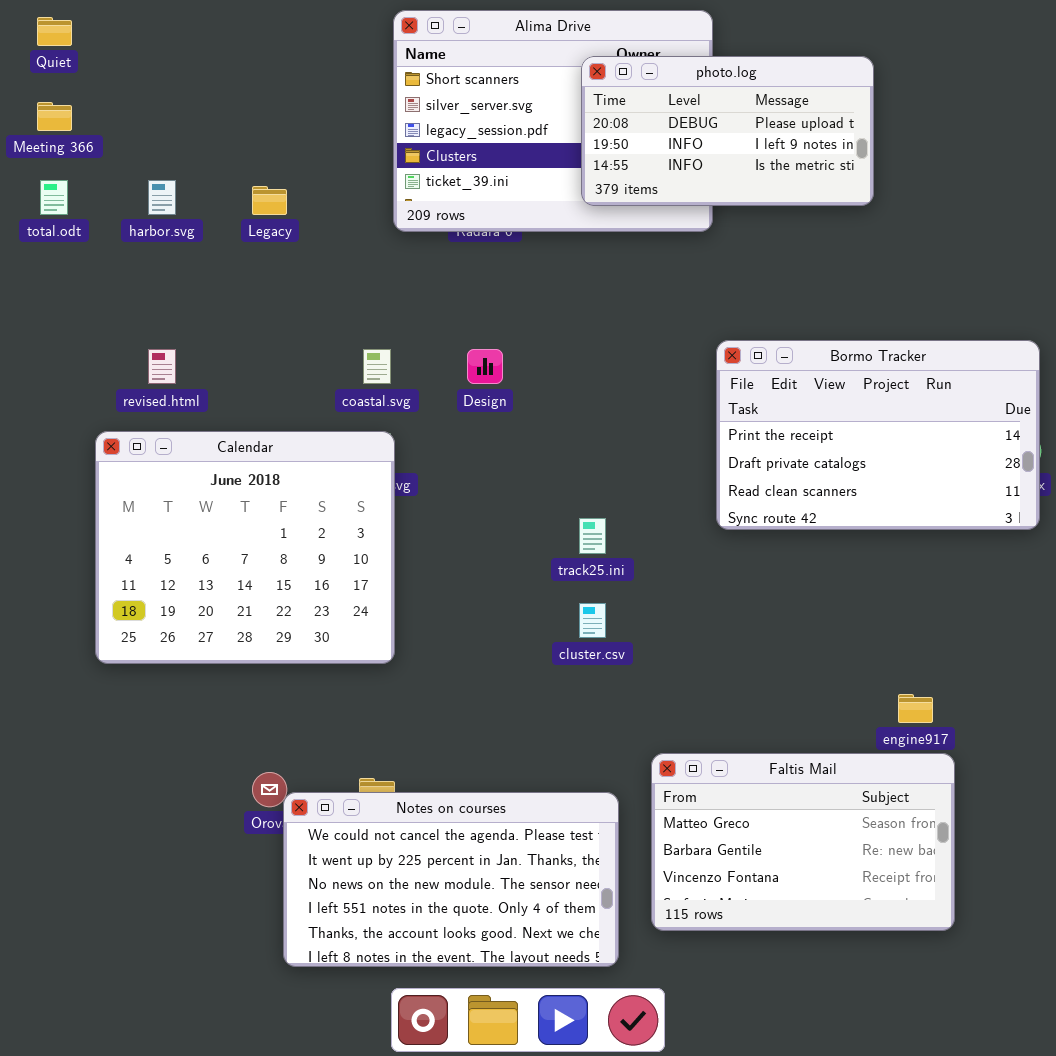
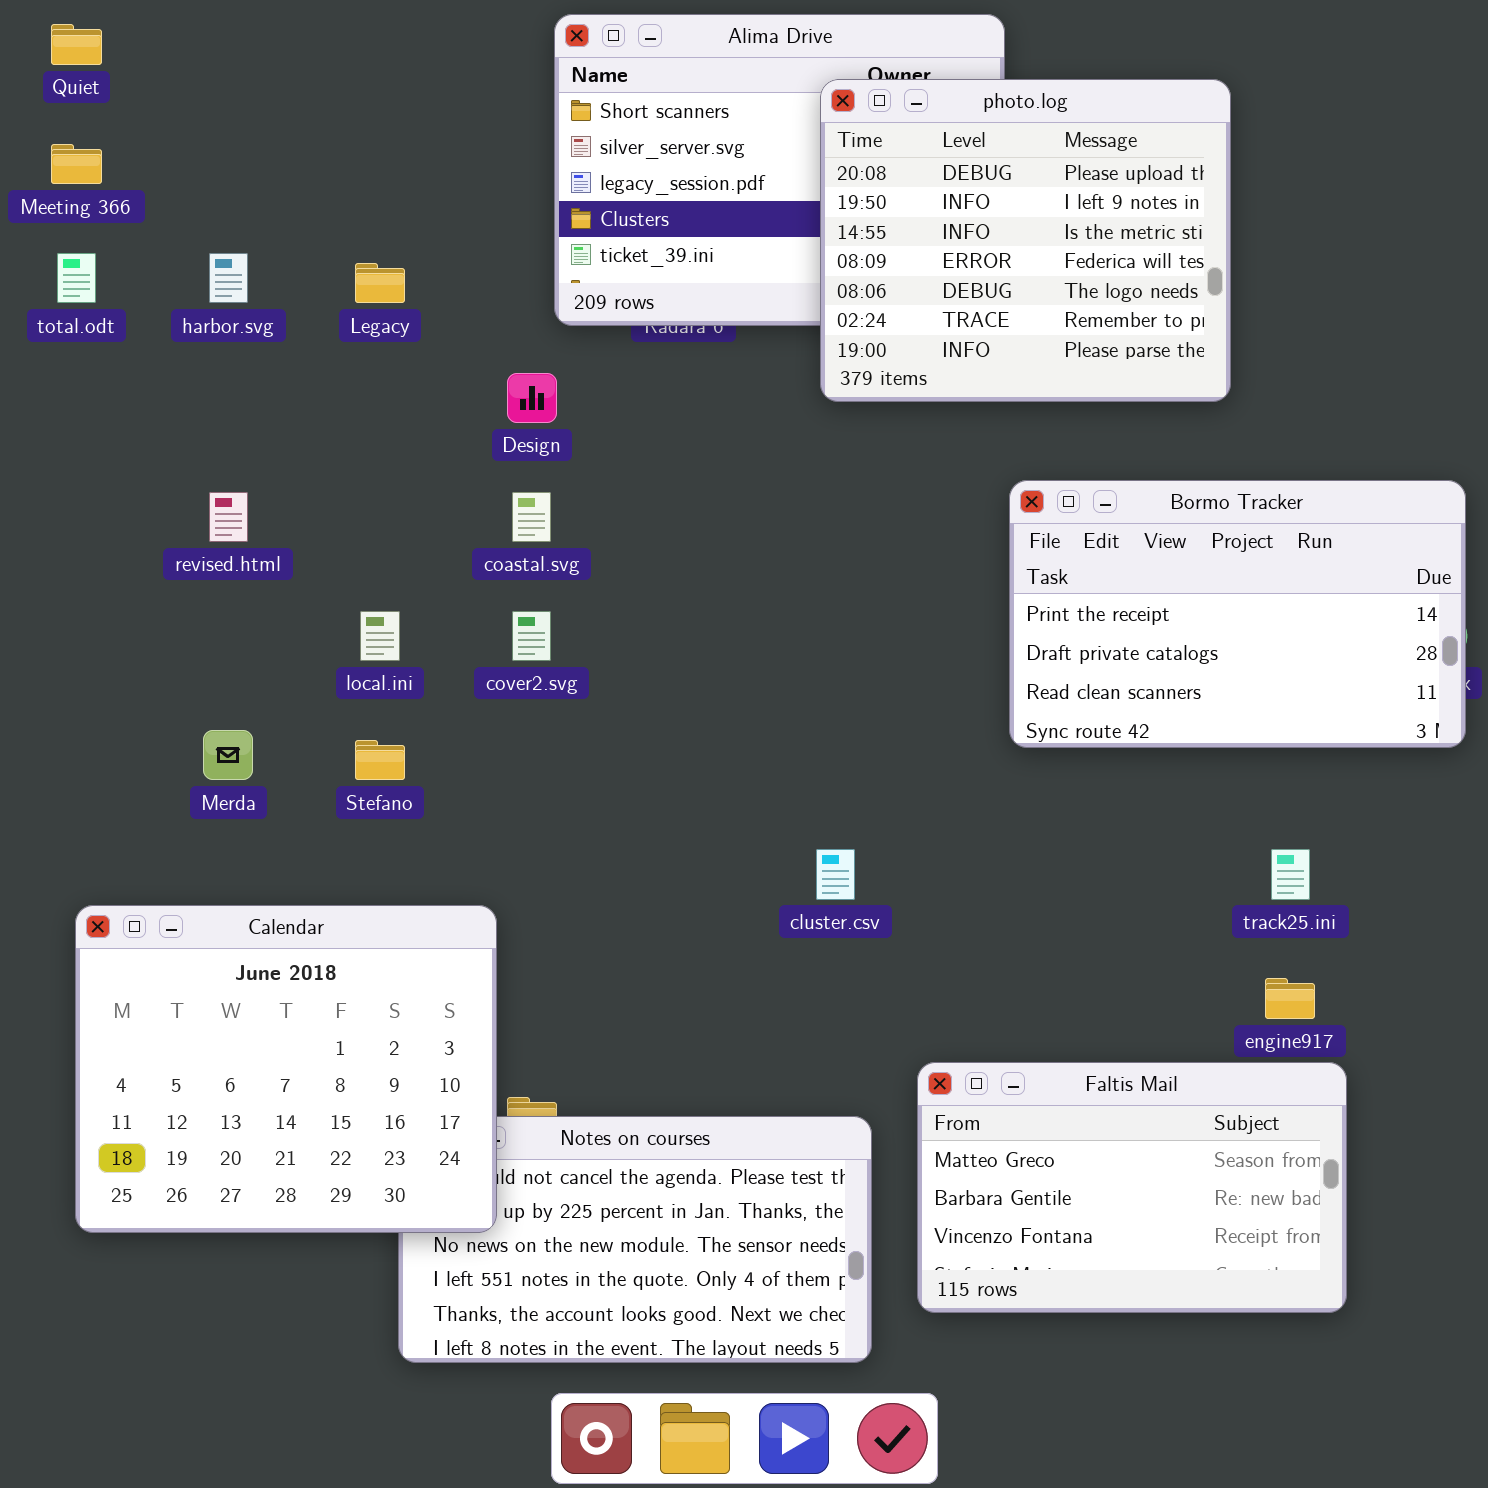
photo.log: [581,56,874,206] -> [820,79,1231,402], resized
Design: [467,349,503,384] -> [507,373,557,423], moved
Calendar: [95,431,395,664] -> [75,905,497,1233], moved
track25.ini: [579,518,606,554] -> [1271,849,1310,900], moved

